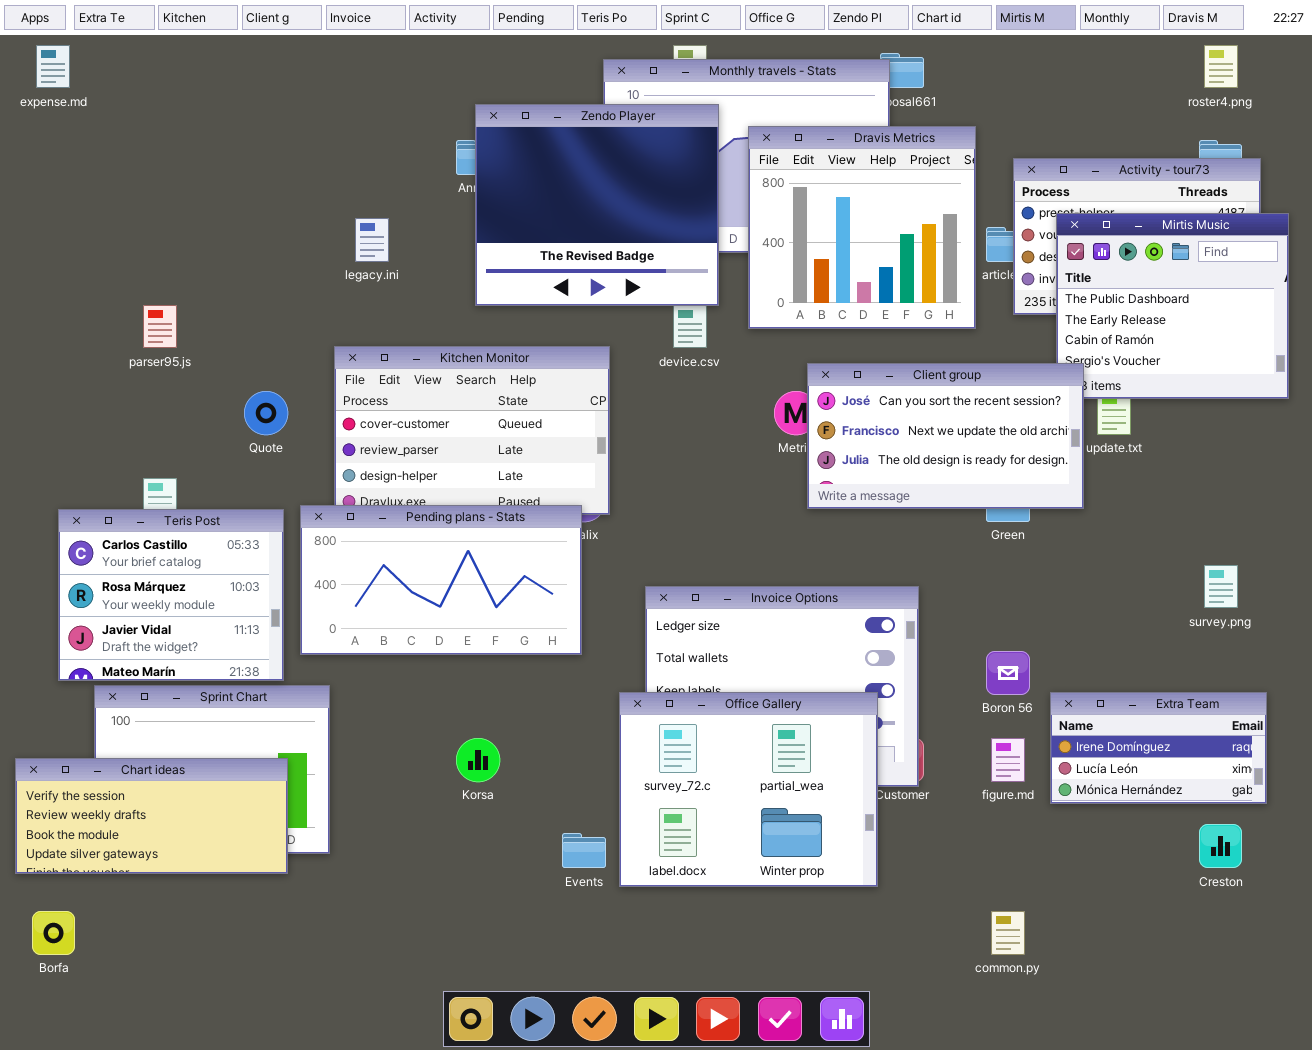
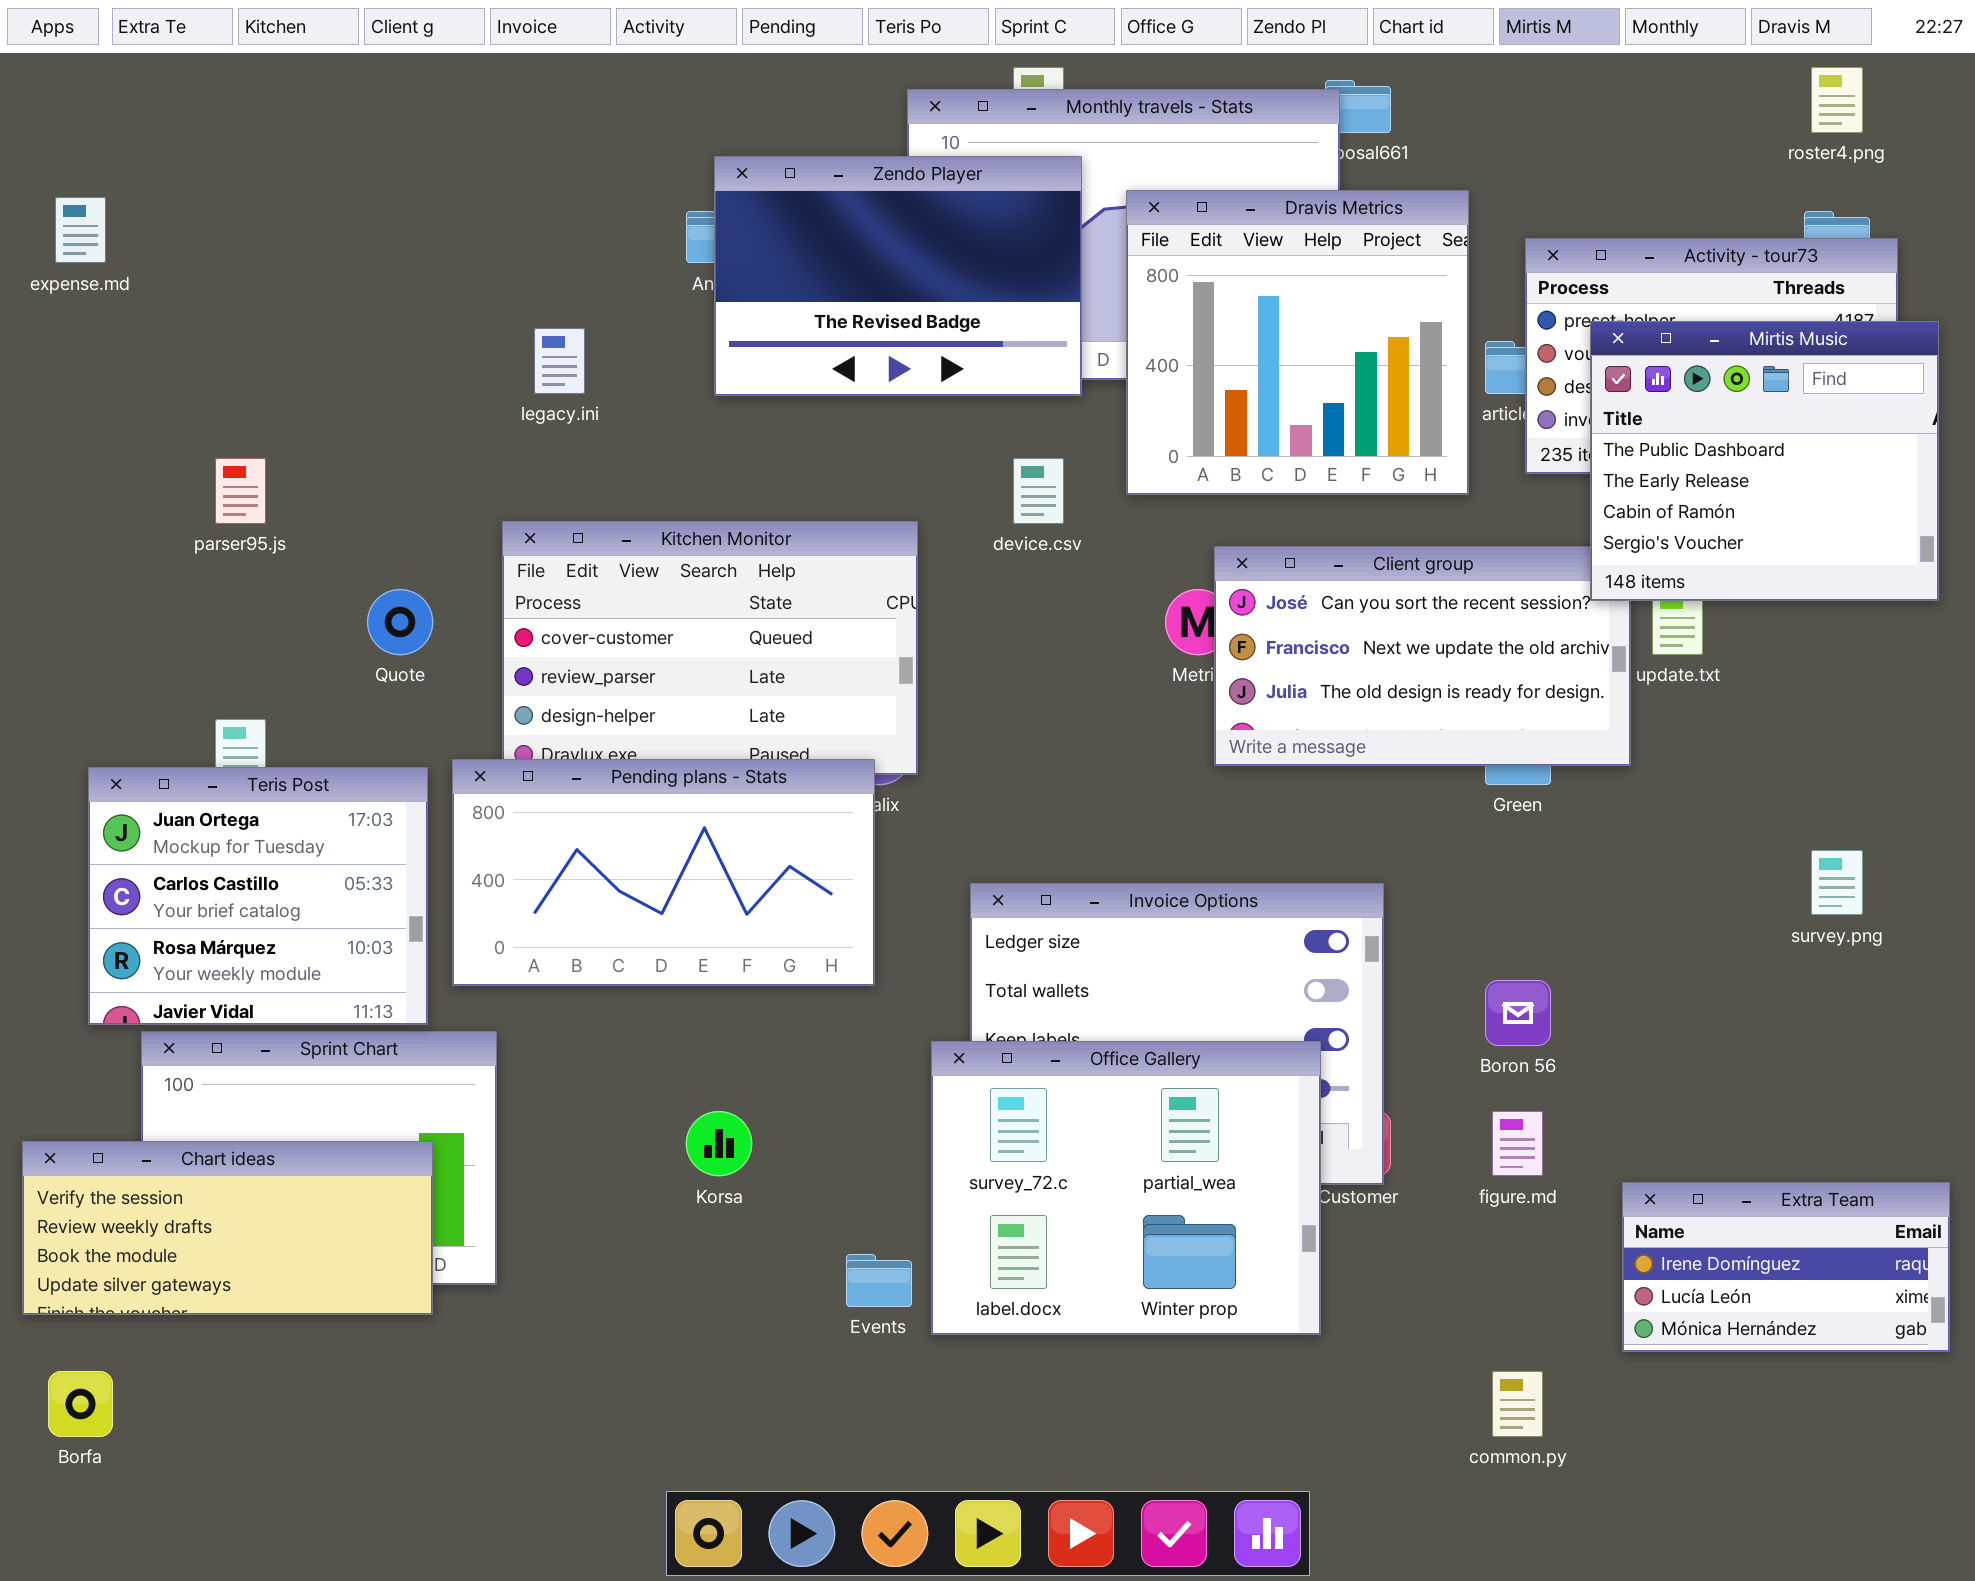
expense.md: [36,45,70,88] -> [55,197,106,263], moved
Zendo Player: [475,104,719,306] -> [714,156,1082,396], resized
Mirtis Music: [1056,213,1289,399] -> [1590,321,1939,601], raised
Teris Post: [58,509,284,681] -> [88,767,428,1025], scrolled up 1 row
Extra Team: [1050,692,1267,804] -> [1622,1182,1950,1352], moved

